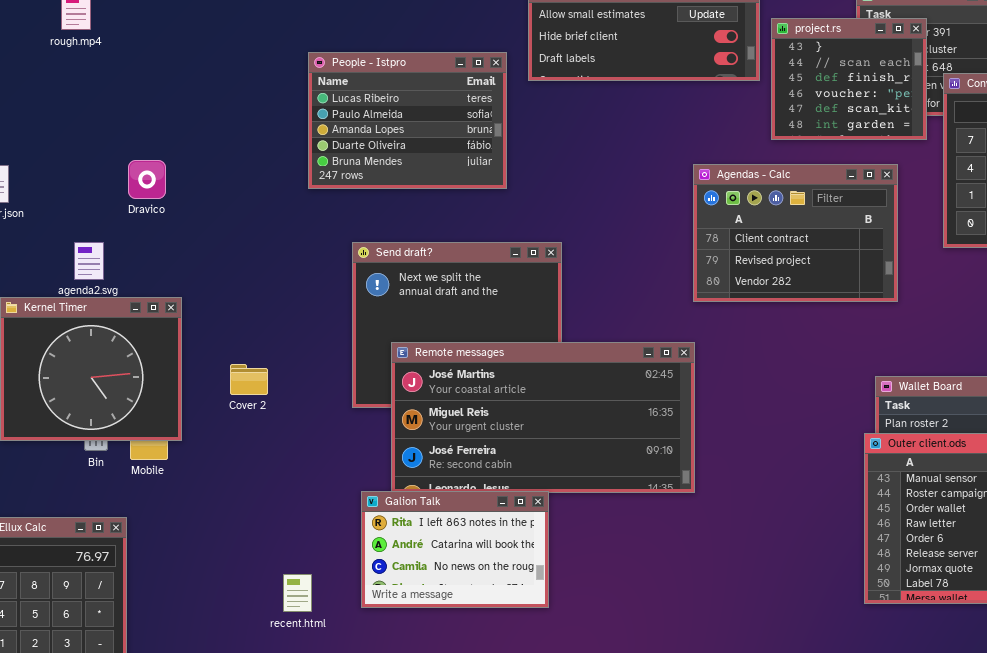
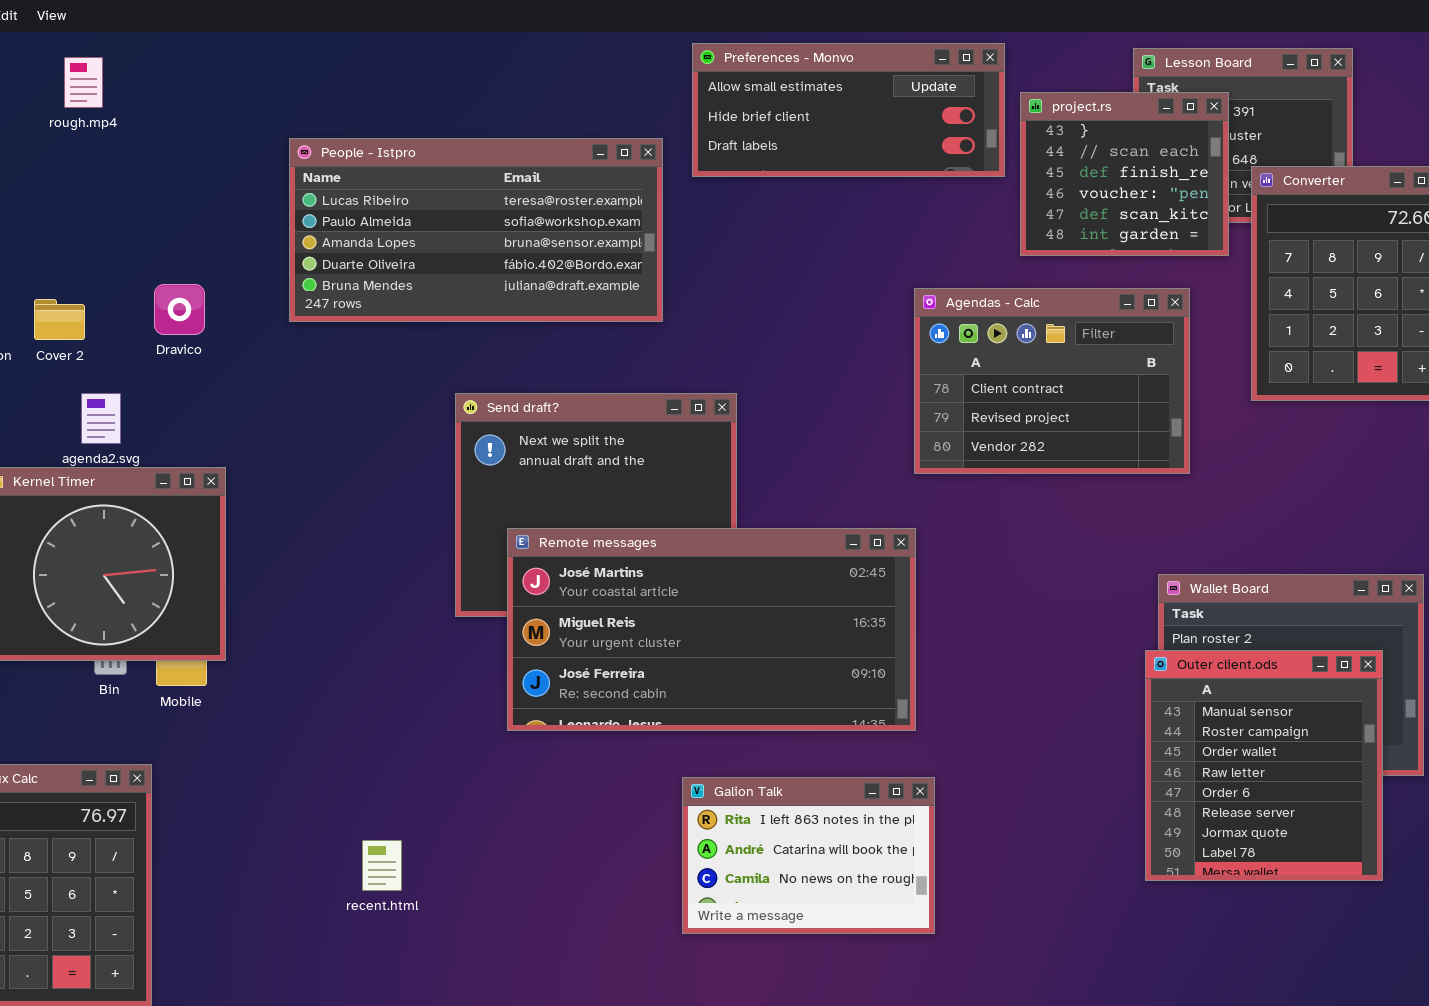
People - Istpro: [308,52,507,189] -> [289,138,663,322], resized
Cover 2: [230,364,268,395] -> [34,299,85,340], moved
Galion Talk: [361,491,549,608] -> [682,777,935,934], moved

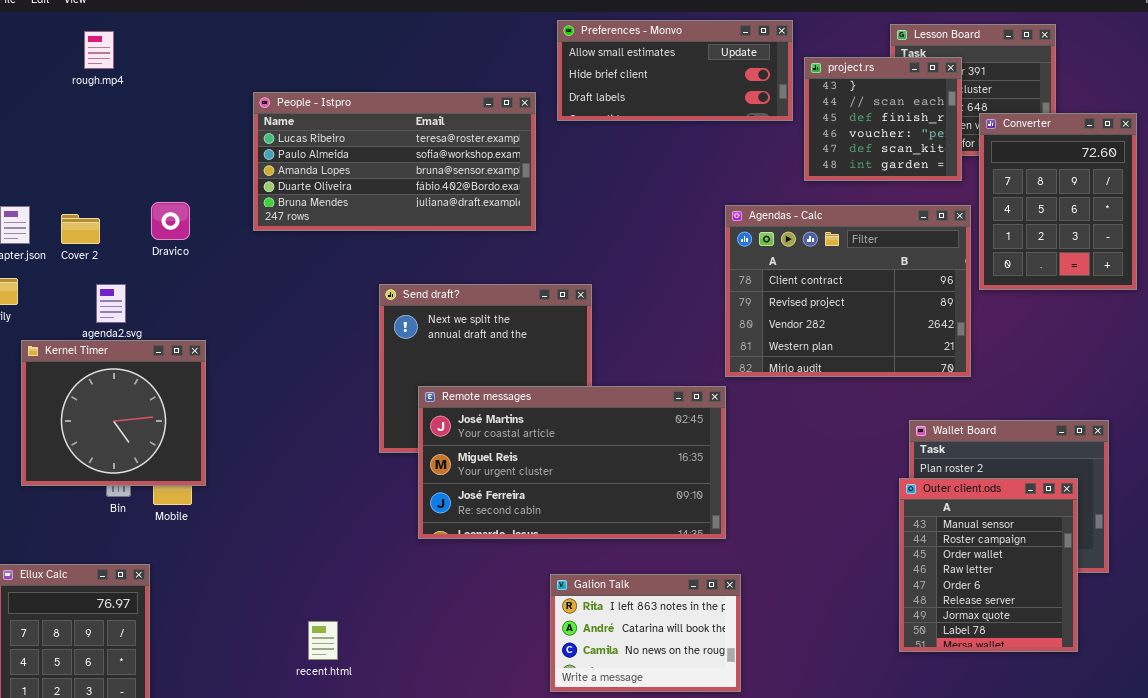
Agendas - Calc: [914,288,1190,474] -> [725,205,971,377], resized

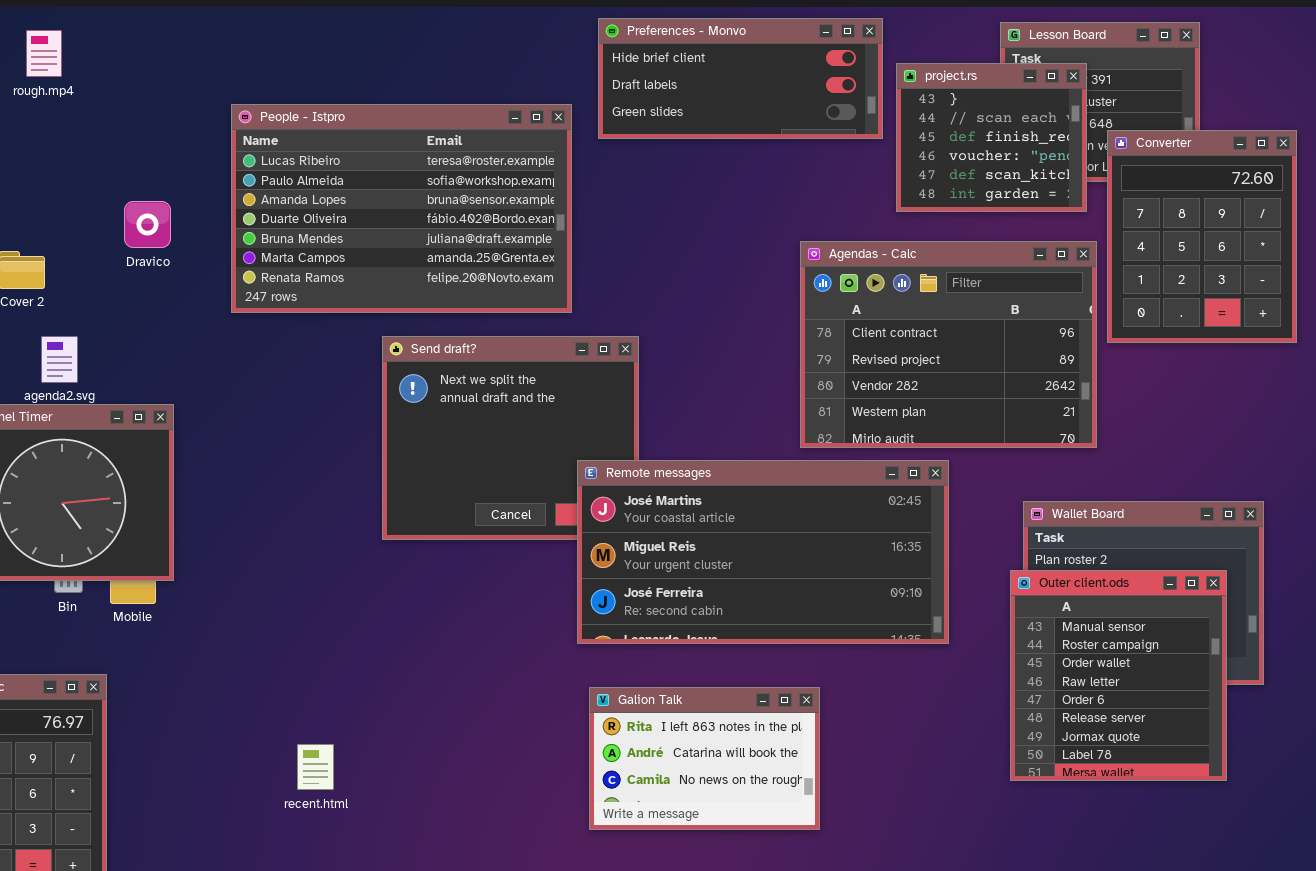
Preferences - Monvo: [557,20,793,121] -> [598,18,883,139], scrolled down 1 row
People - Istpro: [253,92,536,231] -> [231,104,572,313], resized
Dravico: [151,202,190,240] -> [124,201,171,248], moved
Remote messages: [418,386,726,539] -> [577,460,949,644], moved

